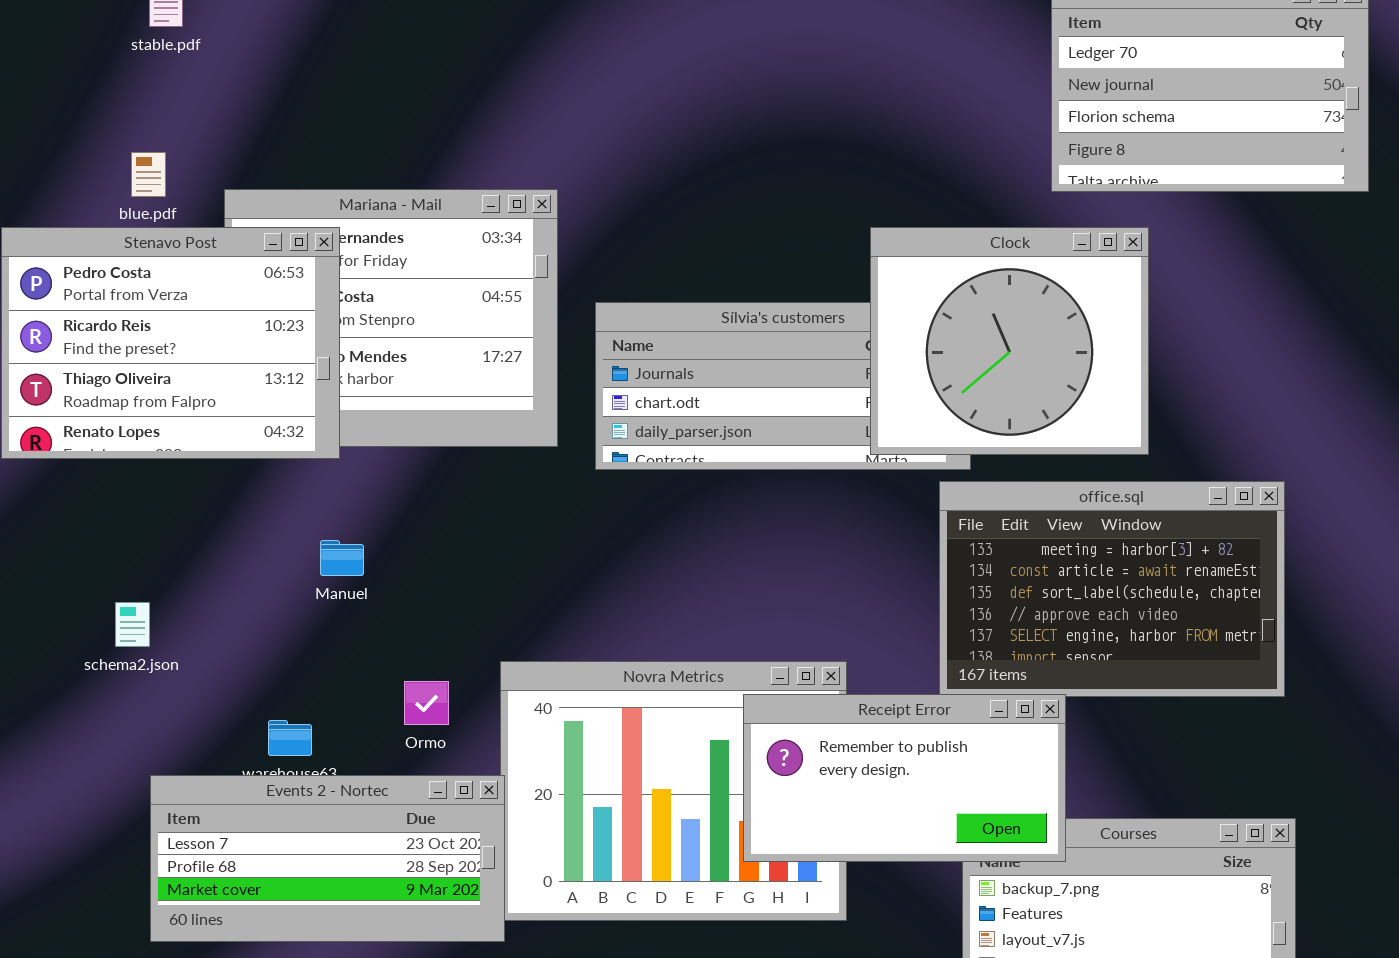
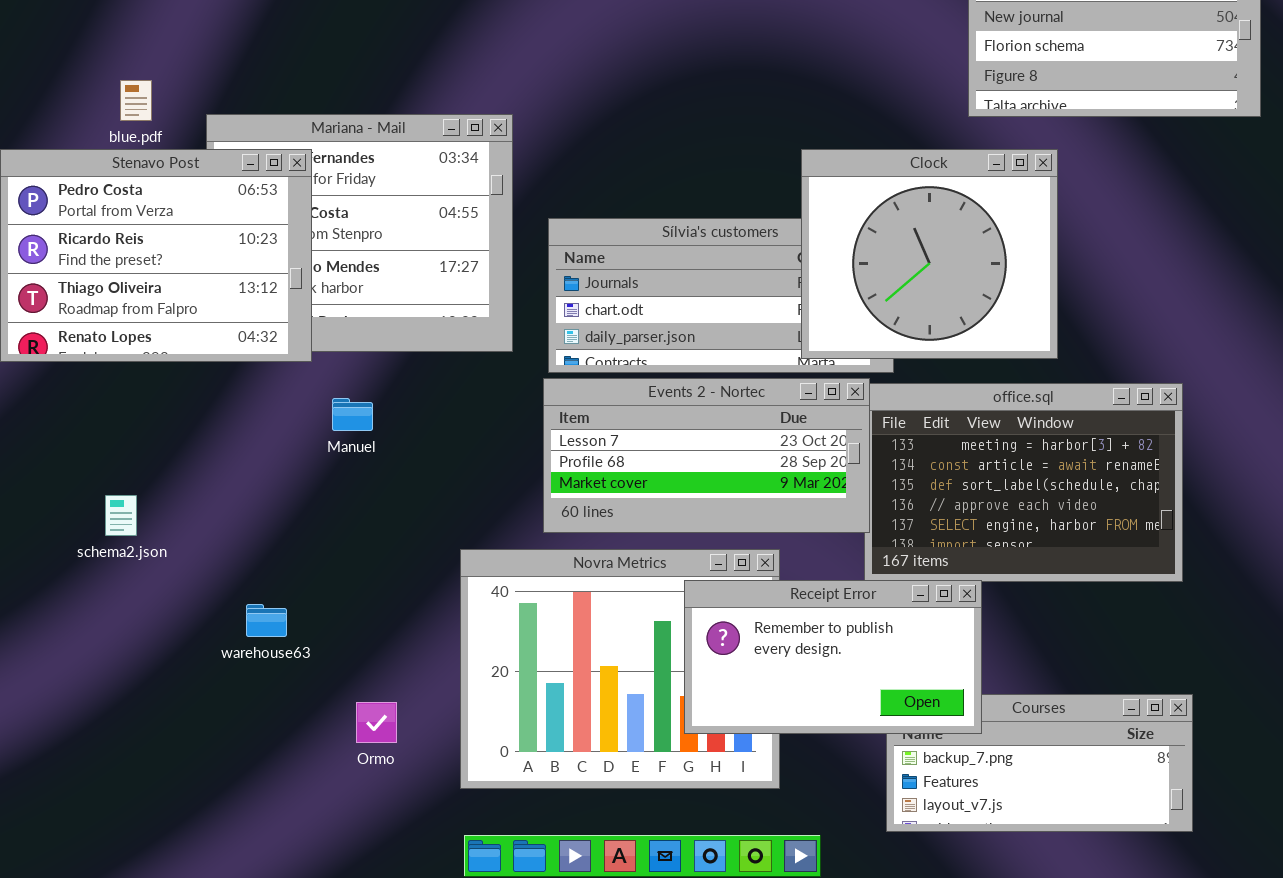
Manuel: [320,540,364,576] -> [332,398,373,431], moved
Ormo: [404,681,449,725] -> [356,702,397,743], moved
Events 2 - Nortec: [150,775,505,942] -> [543,378,870,533], moved

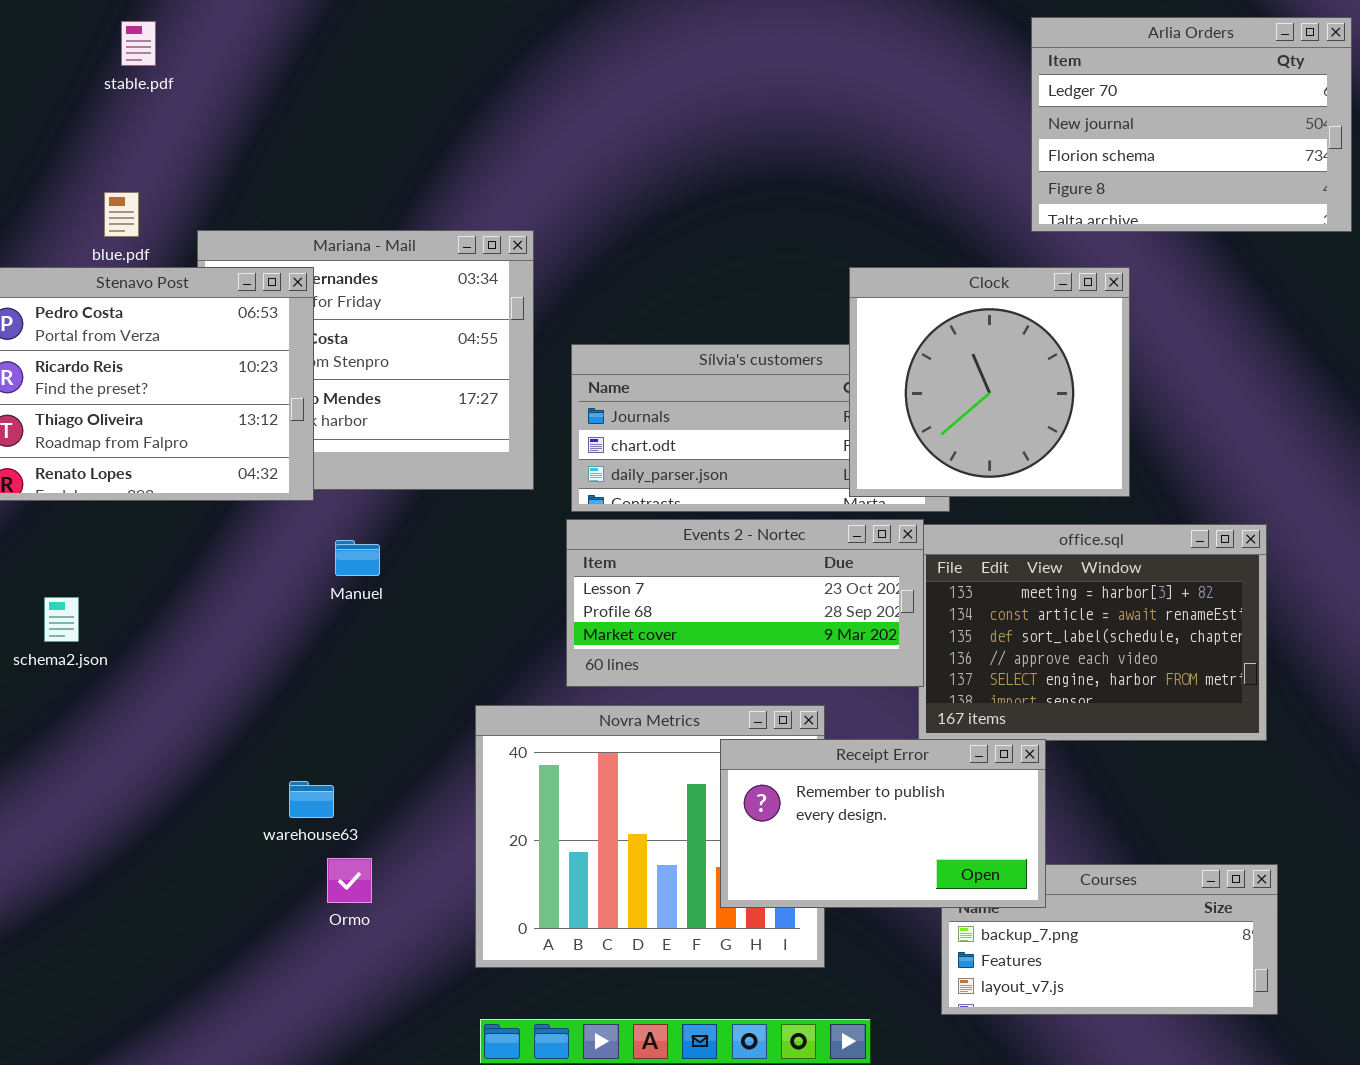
schema2.json: [105,495,137,536] -> [44,597,79,642], moved
warehouse63: [246,604,287,637] -> [289,781,334,818], moved
Ormo: [356,702,397,743] -> [327,858,372,903], moved

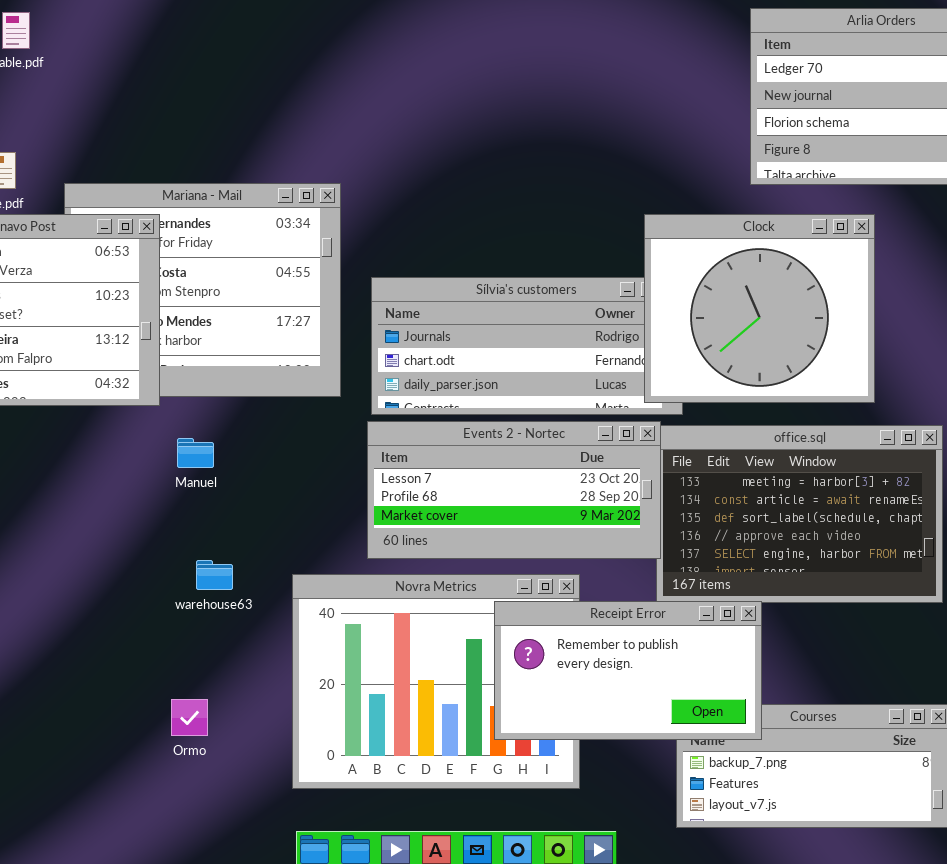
Clock: [849,267,1130,497] -> [644,214,875,403], moved
warehouse63: [289,781,334,818] -> [196,560,233,590], moved

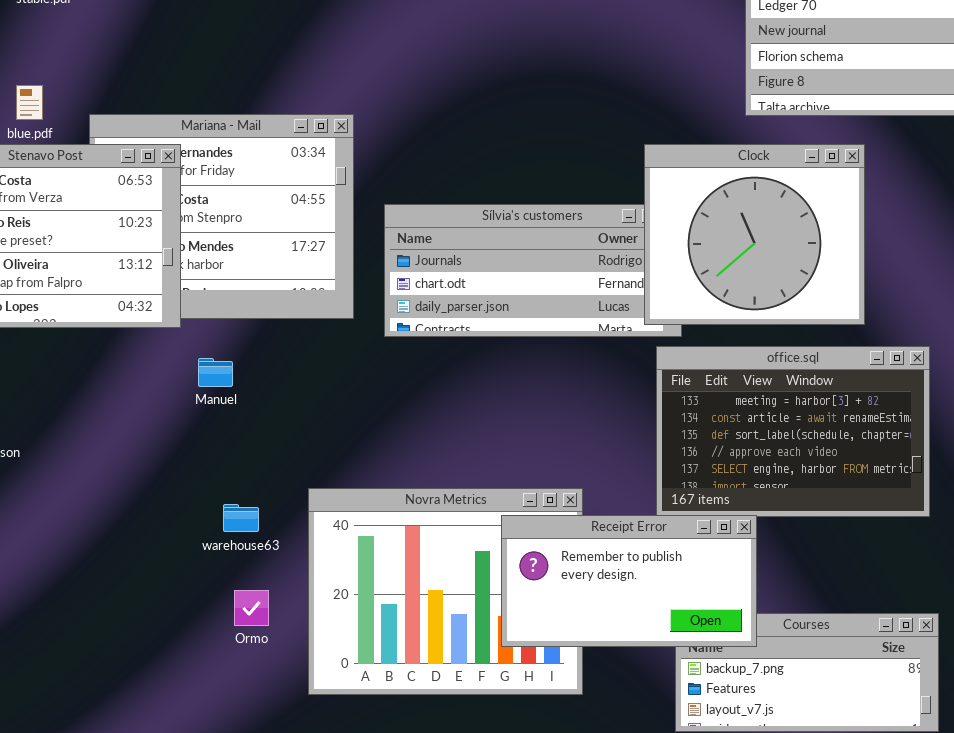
Events 2 - Nortec: [367,421,661,559] -> none, closed
warehouse63: [196,560,233,590] -> [223,504,259,532], moved
Ormo: [171,699,208,736] -> [234,590,269,626], moved

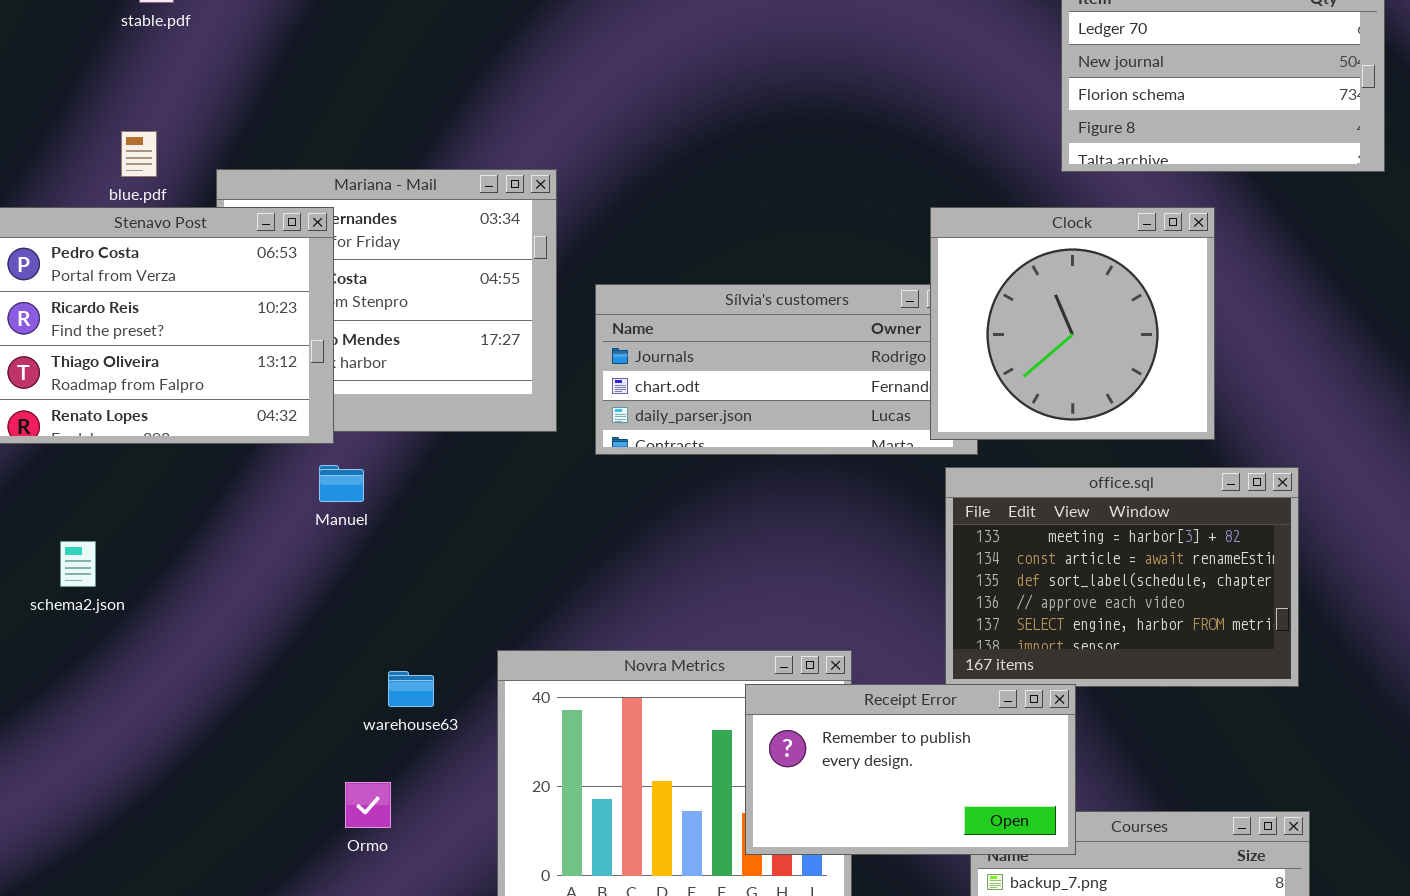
Manuel: [198,358,233,387] -> [319,465,364,502], moved
Ormo: [234,590,269,626] -> [345,782,391,828], moved

